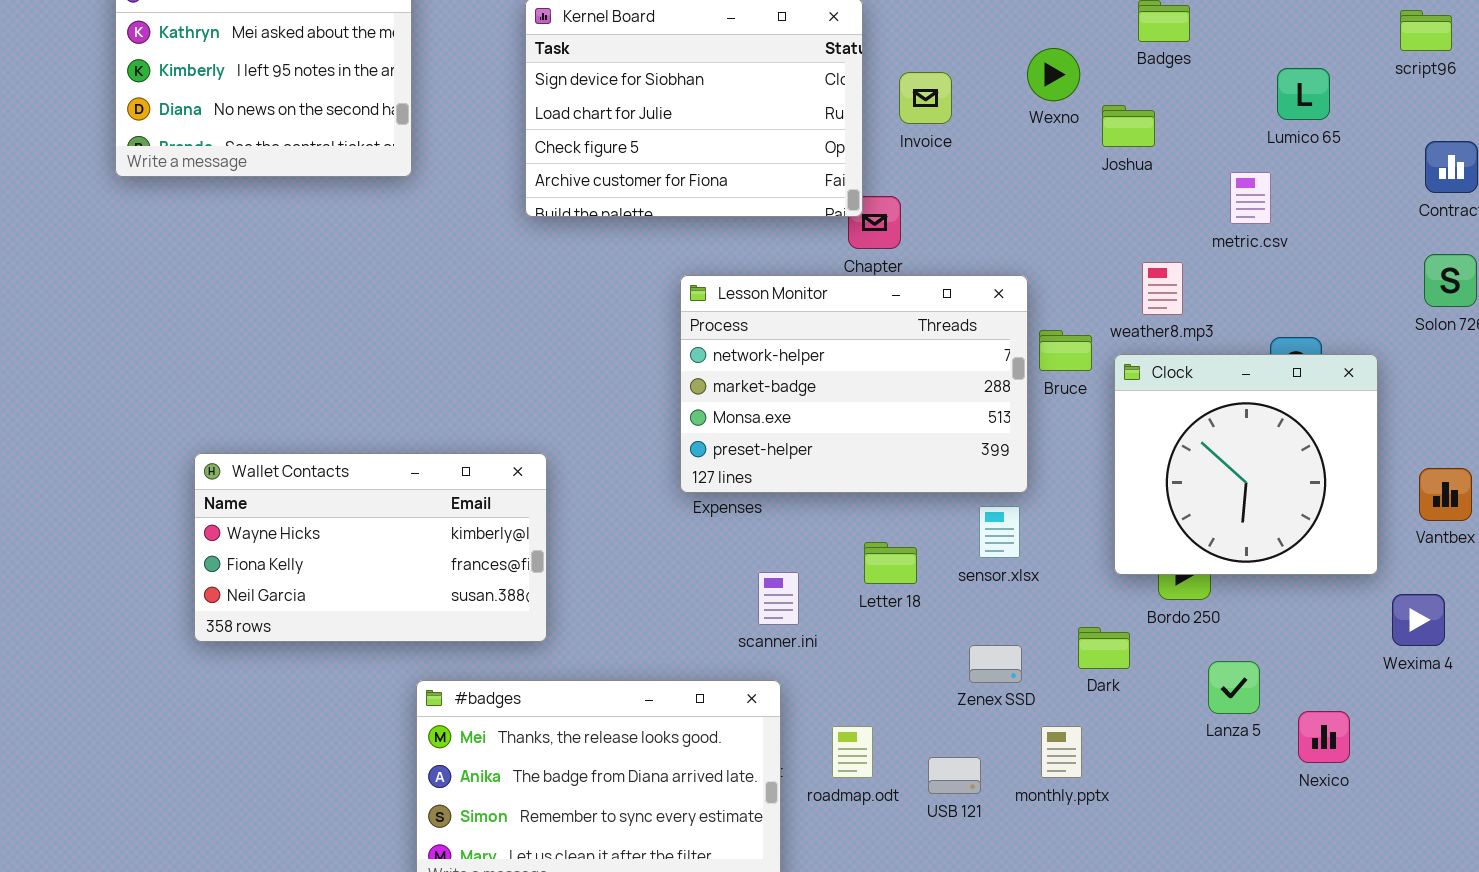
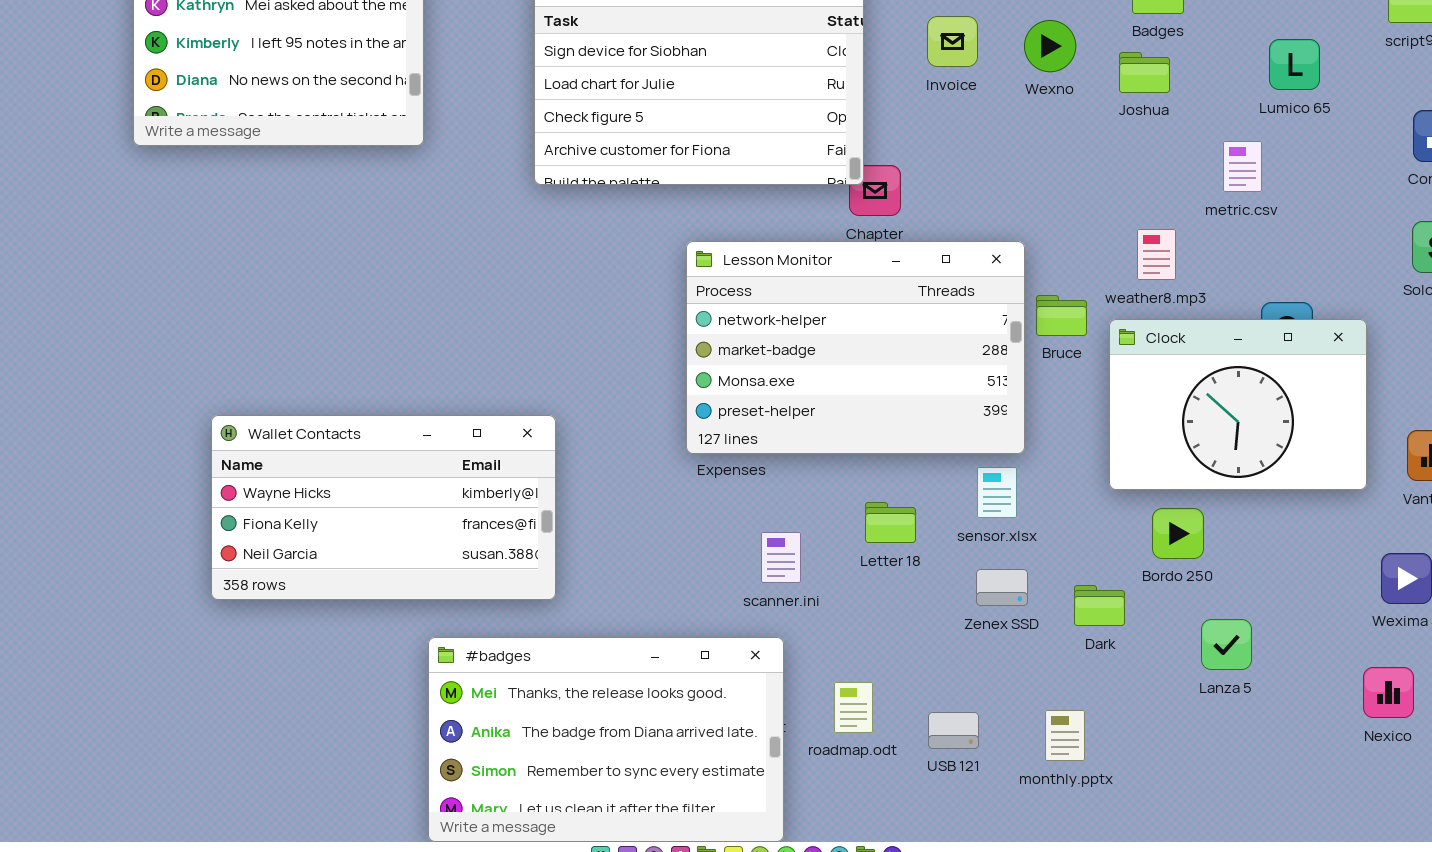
Invoice: [899,72,952,124] -> [927,16,978,67], moved
Joshua: [1102,105,1155,147] -> [1119,52,1170,93], moved
Clock: [1114,354,1378,575] -> [1109,319,1367,490], resized
Zenex SSD: [969,645,1022,683] -> [976,569,1028,606], moved
Nexico: [1298,711,1350,763] -> [1363,667,1414,718], moved
monthly.pptx: [1041,726,1082,778] -> [1045,710,1085,761], moved

